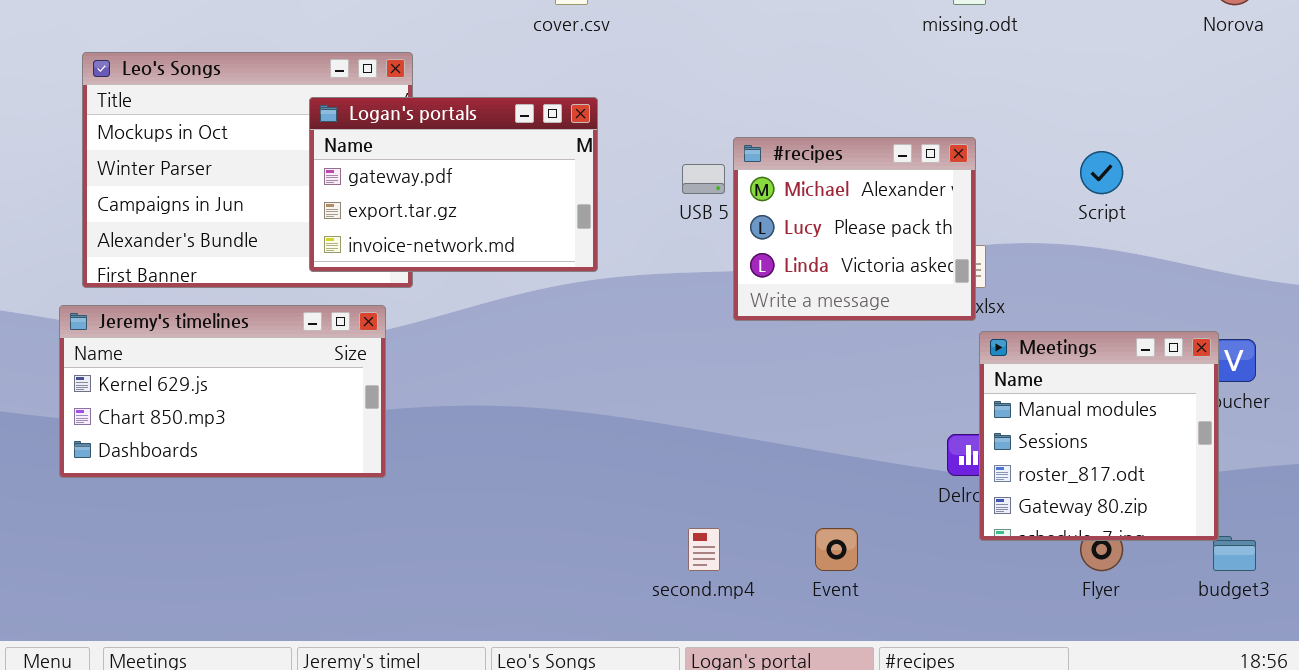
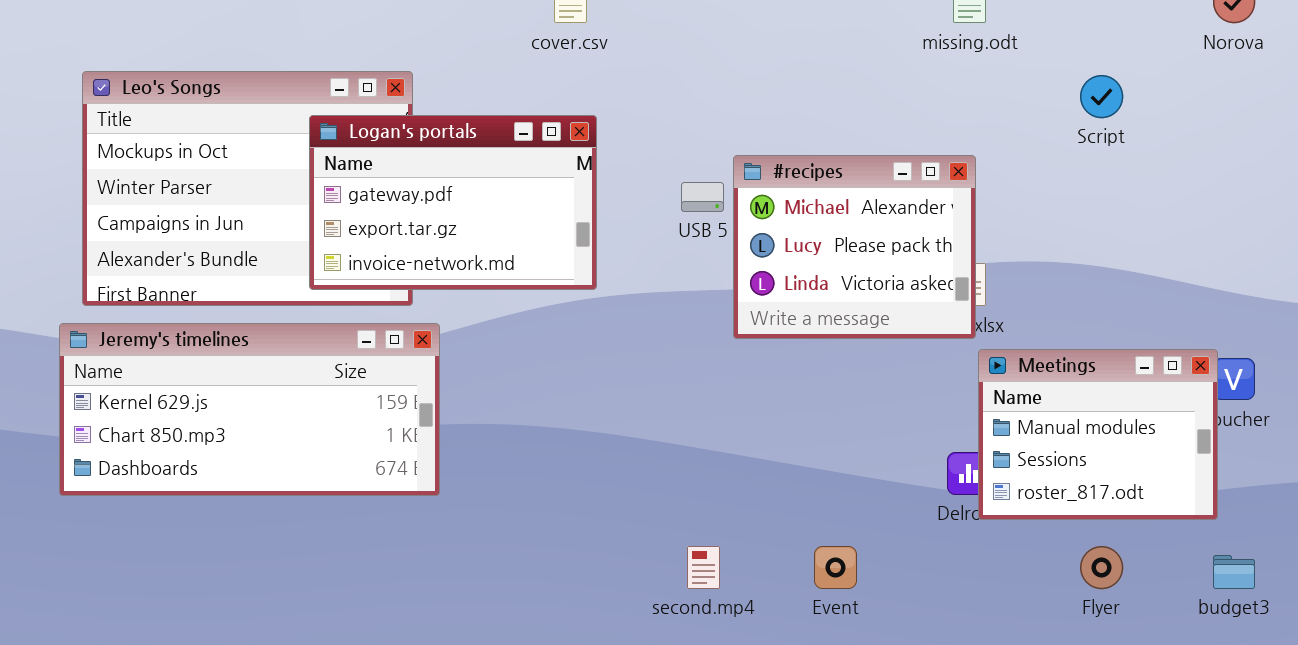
Script: [1080,151,1123,194] -> [1080,75,1123,118], moved
Jeremy's timelines: [59,305,386,478] -> [59,323,440,496], resized
Meetings: [979,331,1219,541] -> [978,349,1218,520], resized

